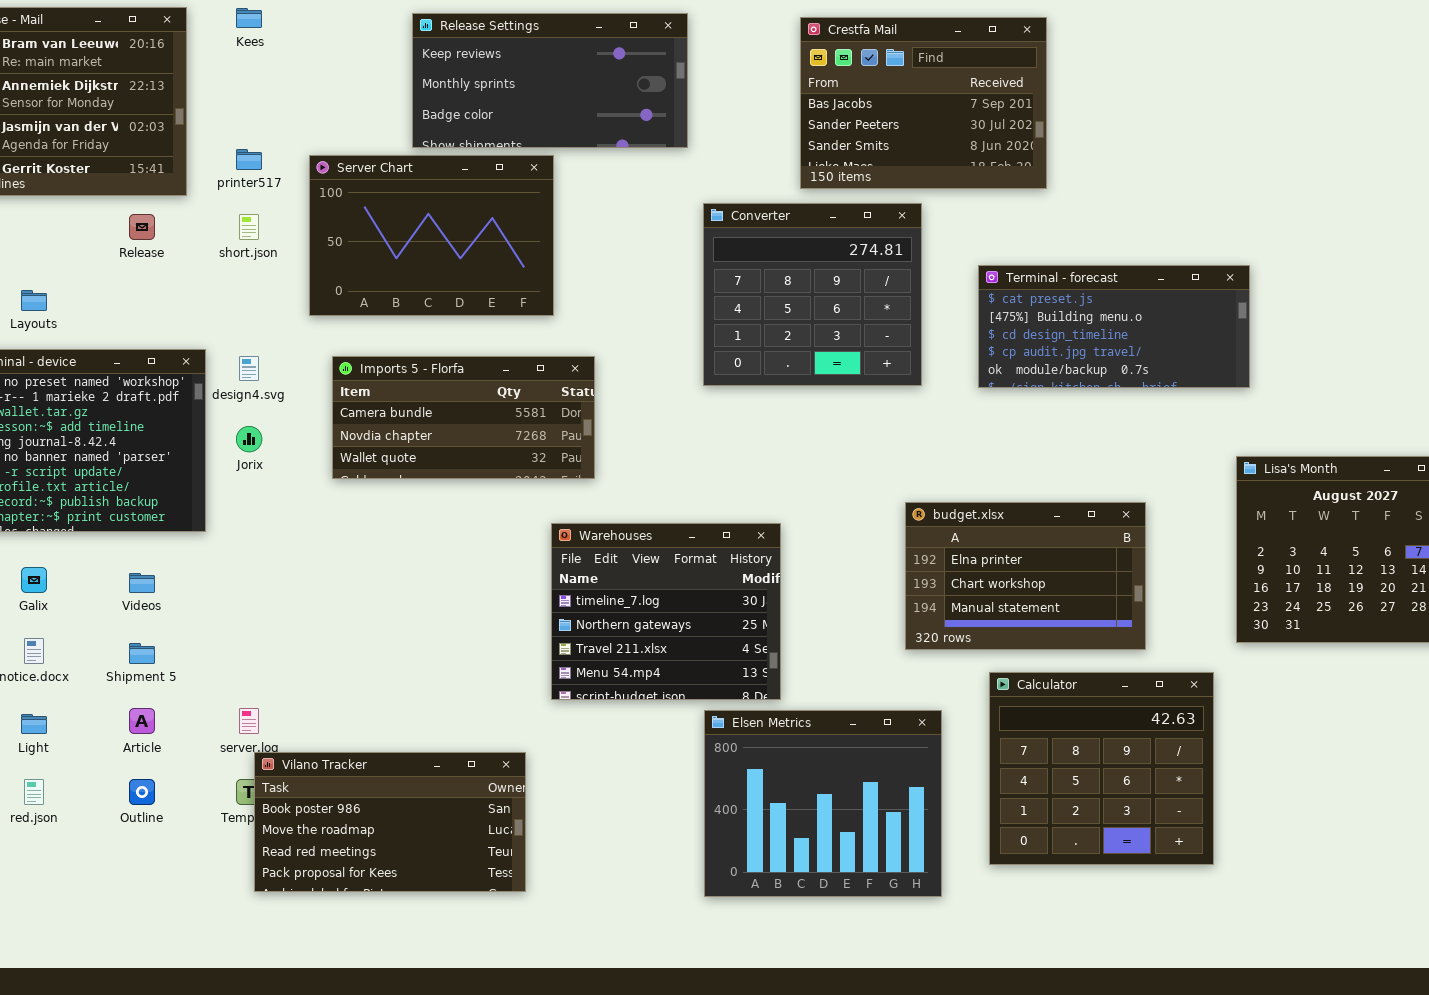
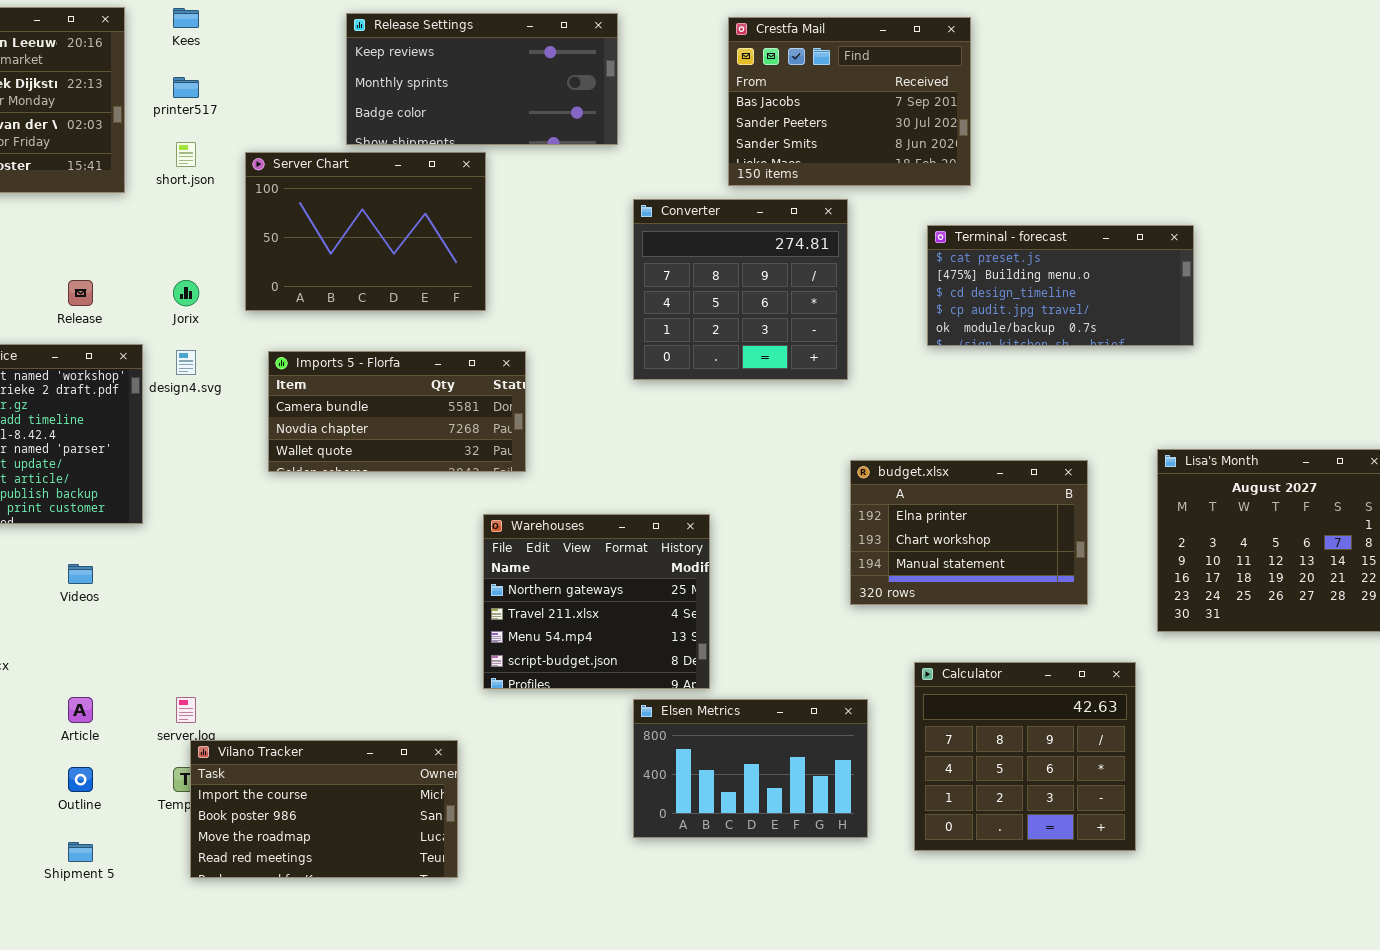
printer517: [236,149,262,170] -> [173,77,199,98], moved
Release: [129,214,155,240] -> [68,280,93,306], moved
short.json: [239,214,259,240] -> [176,142,196,167], moved
Terminal - forecast: [978,265,1250,388] -> [927,225,1194,346], moved
Jorix: [236,426,262,452] -> [173,280,199,306], moved
budget.xlsx: [905,502,1146,650] -> [850,460,1088,605], moved
Warehouses: [551,523,781,700] -> [483,514,710,689], scrolled down 1 row
Shipment 5: [129,643,155,664] -> [68,842,93,862], moved
Elsen Metrics: [704,710,942,897] -> [633,699,868,838], resized
Vilano Tracker: [254,752,526,892] -> [190,740,458,878], scrolled up 1 row

